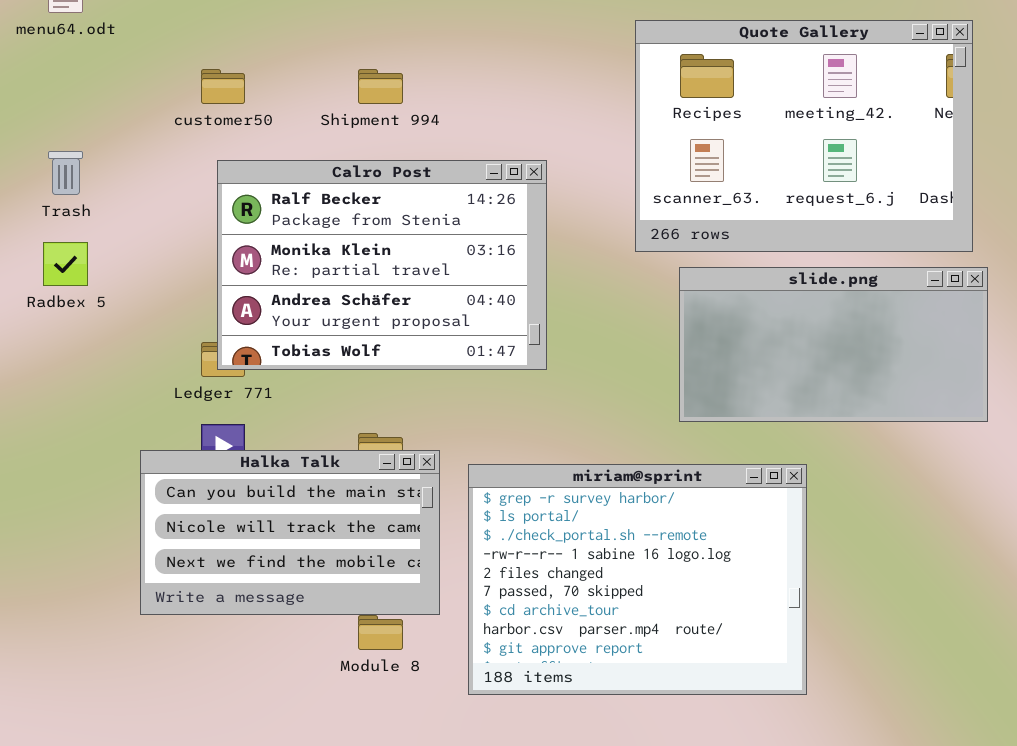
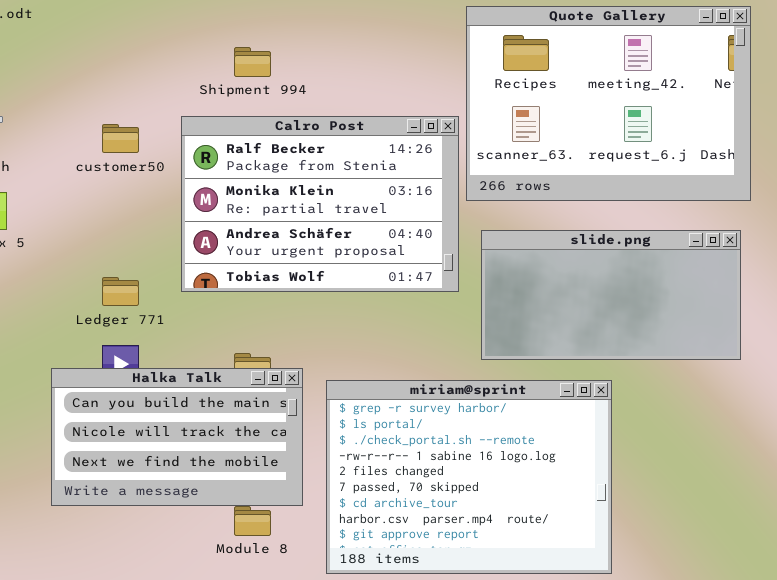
customer50: [201,69,245,104] -> [102,124,139,153], moved
Calro Post: [217,160,547,370] -> [181,116,459,292], moved
slide.png: [679,267,988,422] -> [481,230,741,360], moved

